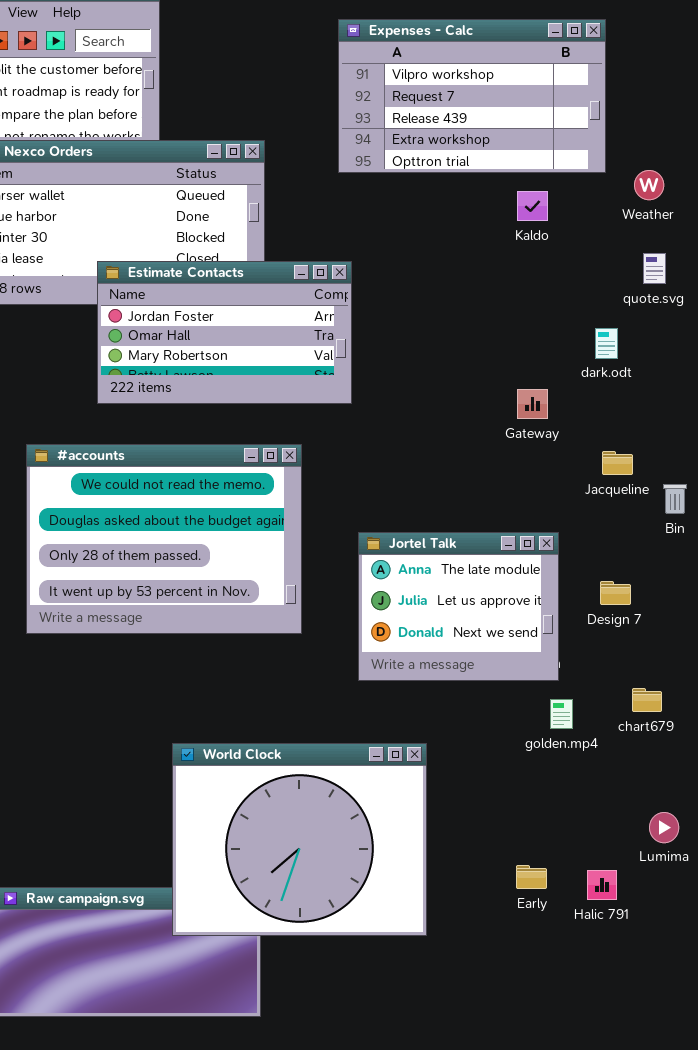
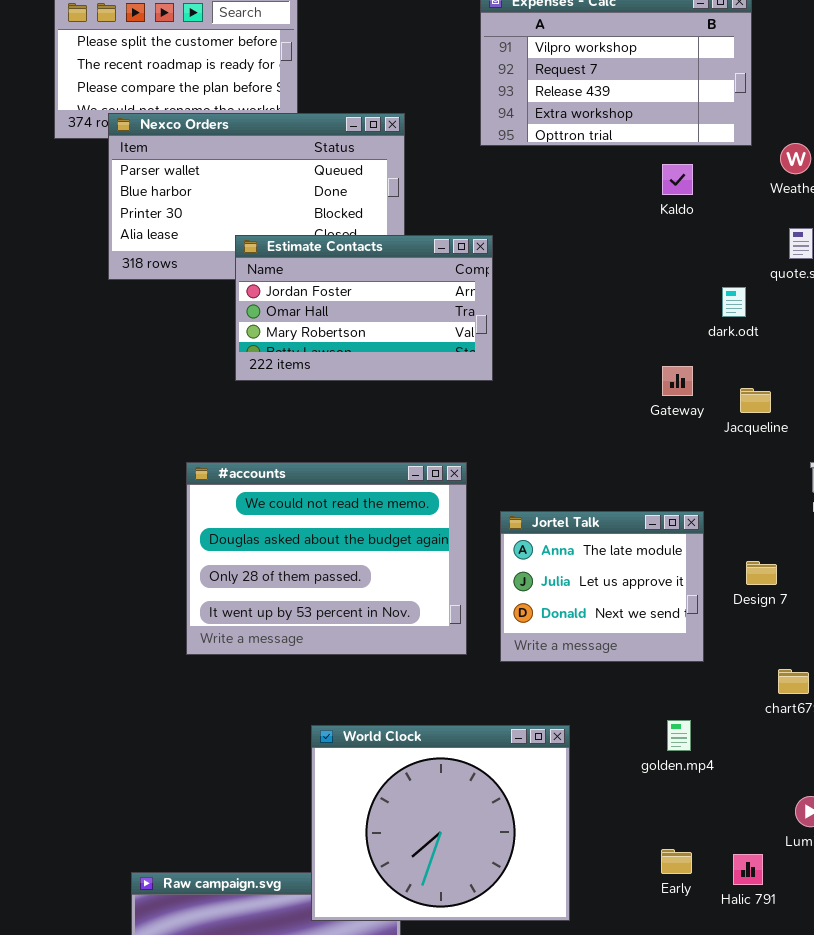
dark.odt: [595,328,618,359] -> [722,287,746,317], moved
#accounts: [26,444,302,634] -> [186,462,467,655], moved
Jacqueline: [602,451,633,475] -> [740,388,771,413], moved
golden.mp4: [550,699,573,729] -> [667,720,691,751], moved

